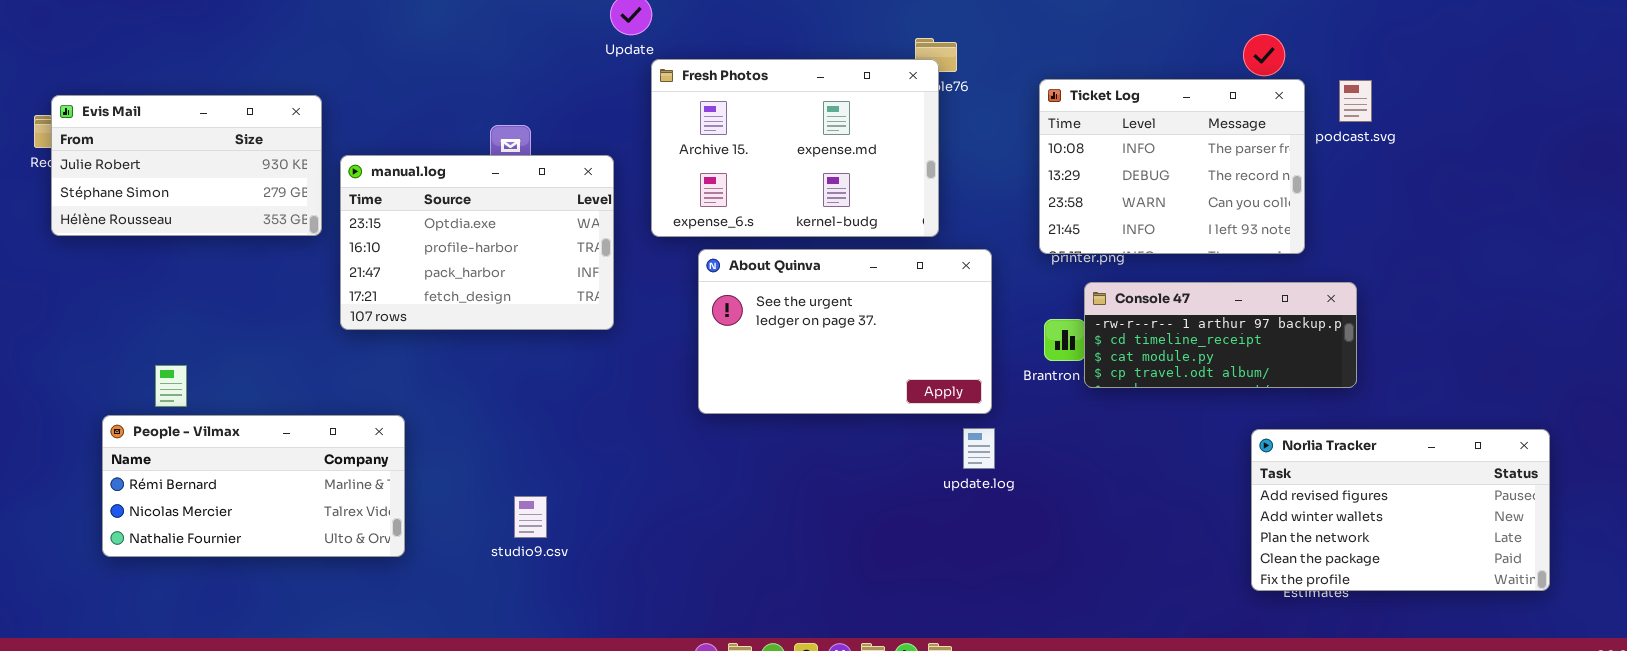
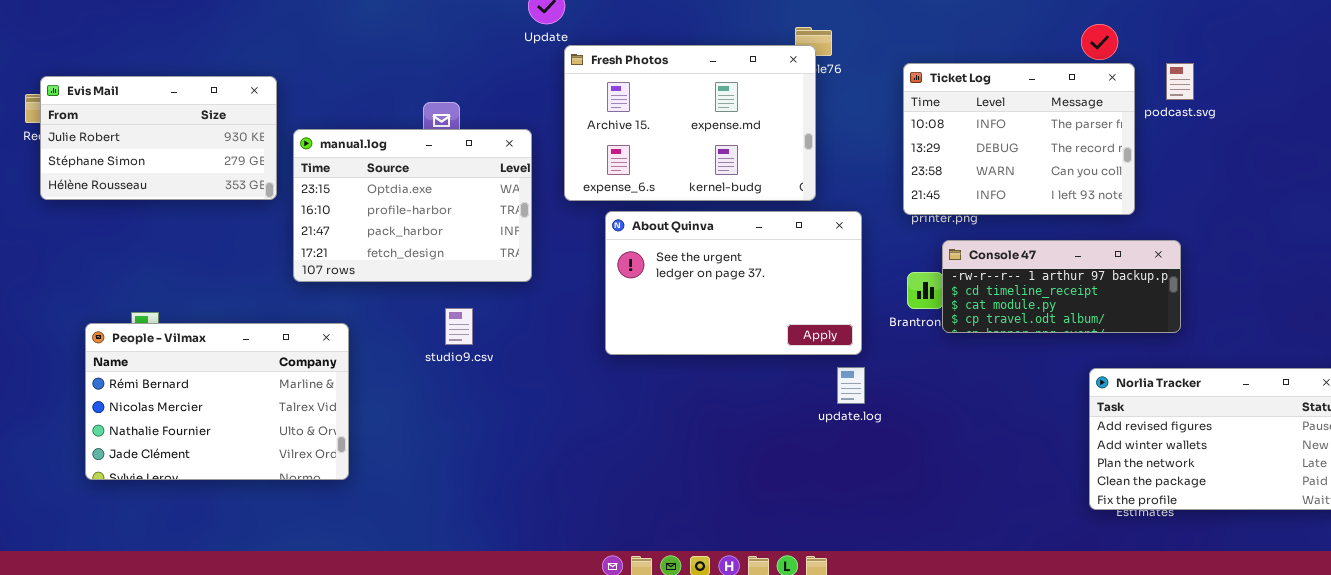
People - Vilmax: [102,415,405,557] -> [85,323,349,480], resized
studio9.csv: [514,496,547,538] -> [445,308,473,345], moved

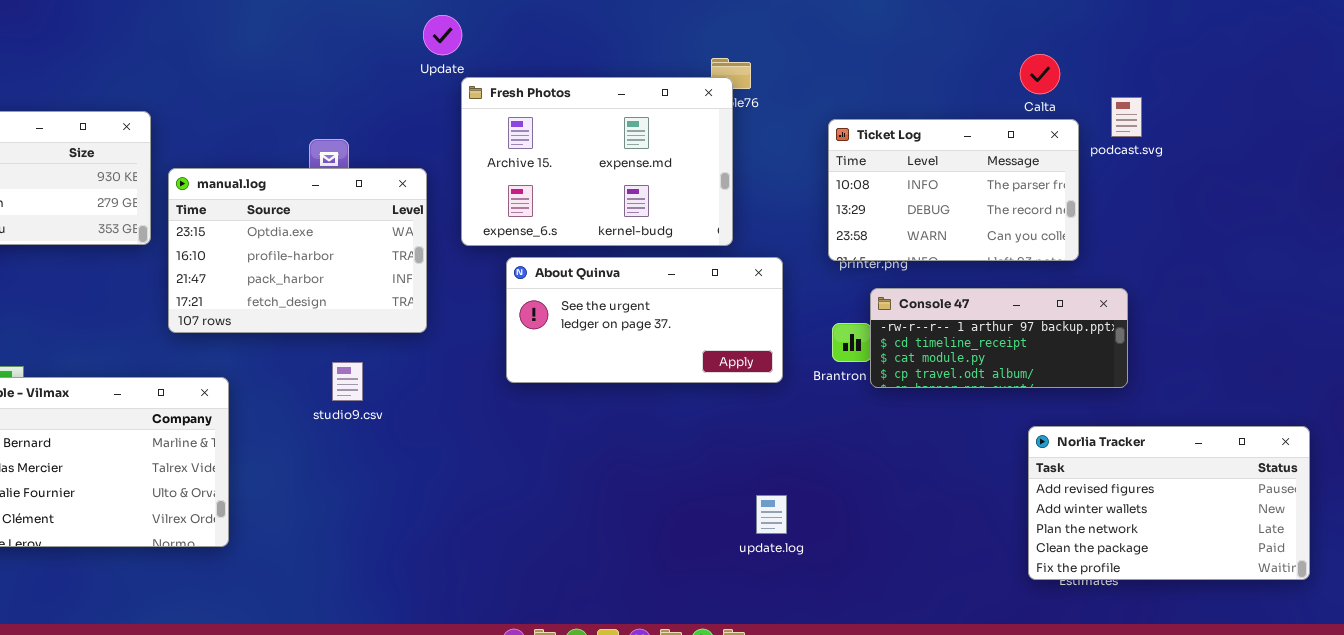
Ticket Log: [903,63,1135,215] -> [828,119,1079,261], resized
About Quinva: [605,211,862,355] -> [506,257,783,383], resized
update.log: [837,367,865,404] -> [756,495,787,534], moved

